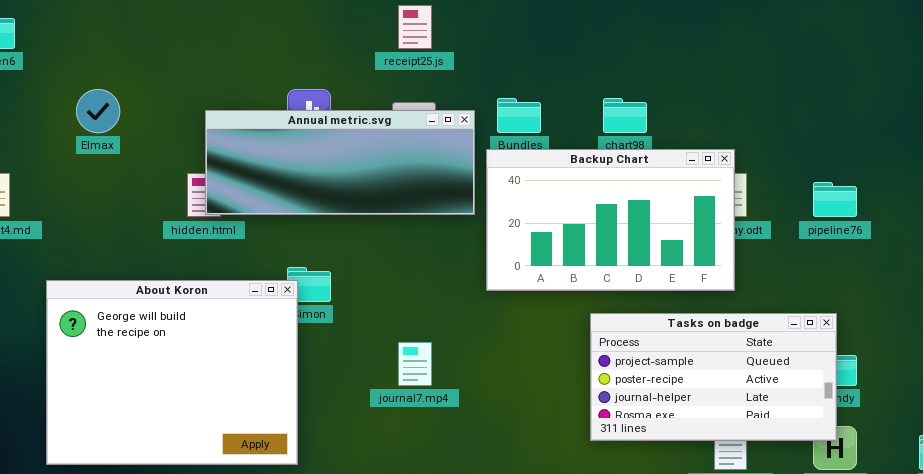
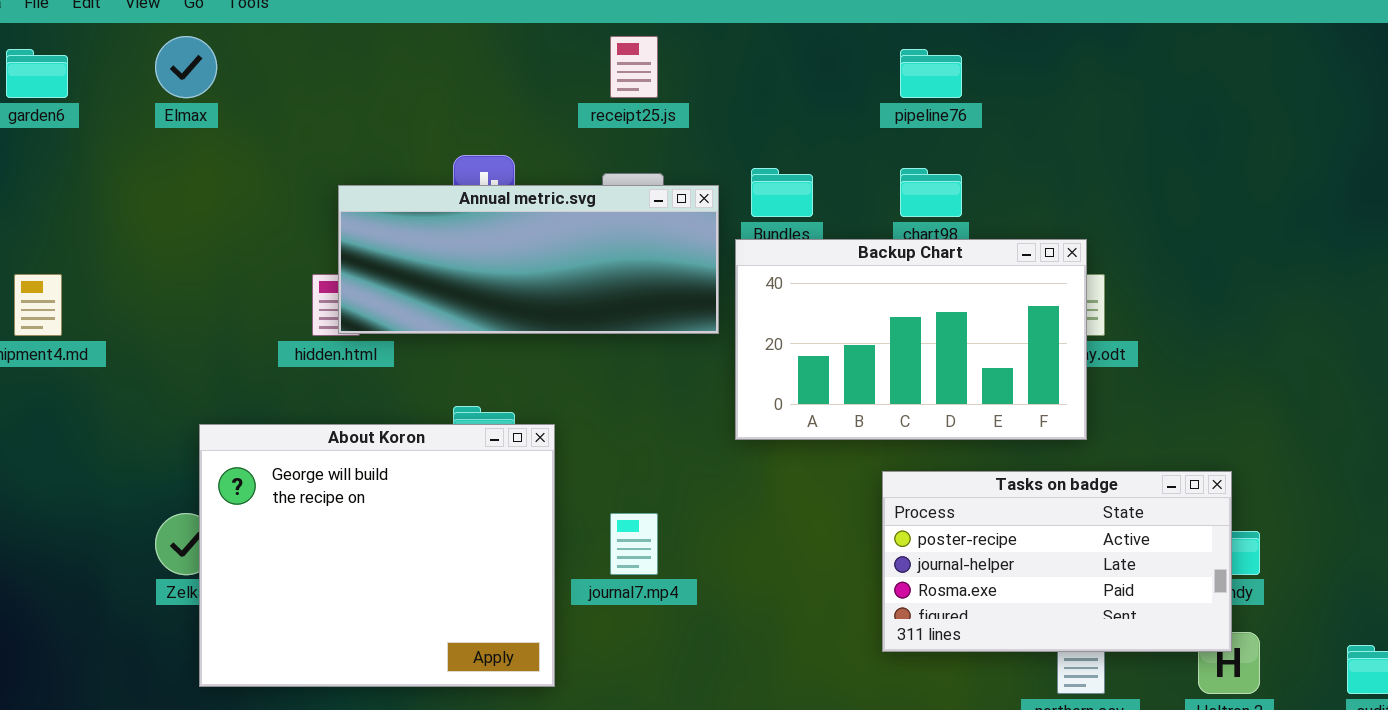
Elmax: [76,89,120,133] -> [155,36,217,98], moved
pipeline76: [813,182,857,217] -> [900,49,962,98], moved
About Koron: [46,280,298,465] -> [199,424,555,687], moved
Tasks on badge: [590,313,837,441] -> [882,471,1232,652], scrolled down 1 row

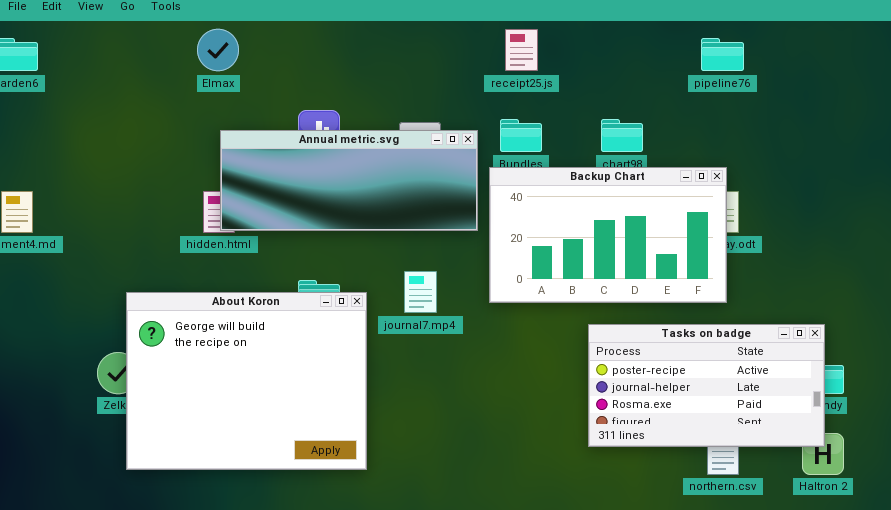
Elmax: [155,36,217,98] -> [197,29,239,71], moved
receipt25.js: [610,36,658,98] -> [505,29,538,71], moved
pipeline76: [900,49,962,98] -> [701,38,744,71], moved
journal7.mp4: [610,513,658,575] -> [404,271,437,313], moved

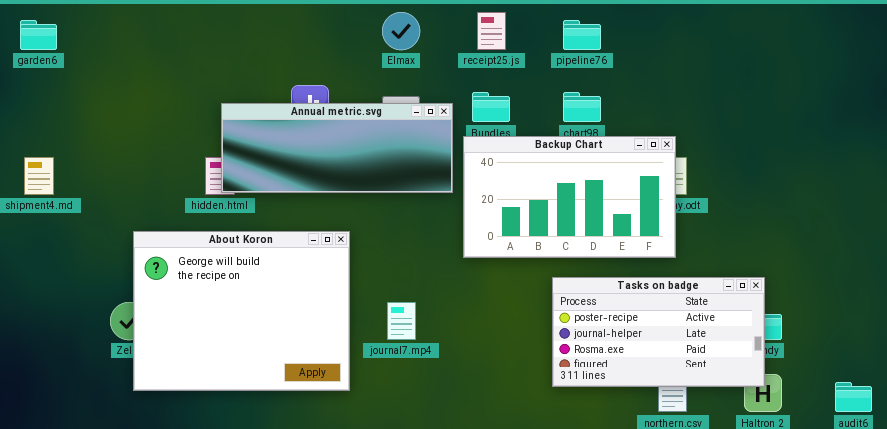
Elmax: [197,29,239,71] -> [382,12,420,50], moved
pipeline76: [701,38,744,71] -> [563,20,601,50], moved
journal7.mp4: [404,271,437,313] -> [387,302,416,340], moved
About Koron: [126,292,367,470] -> [133,231,350,391], moved

